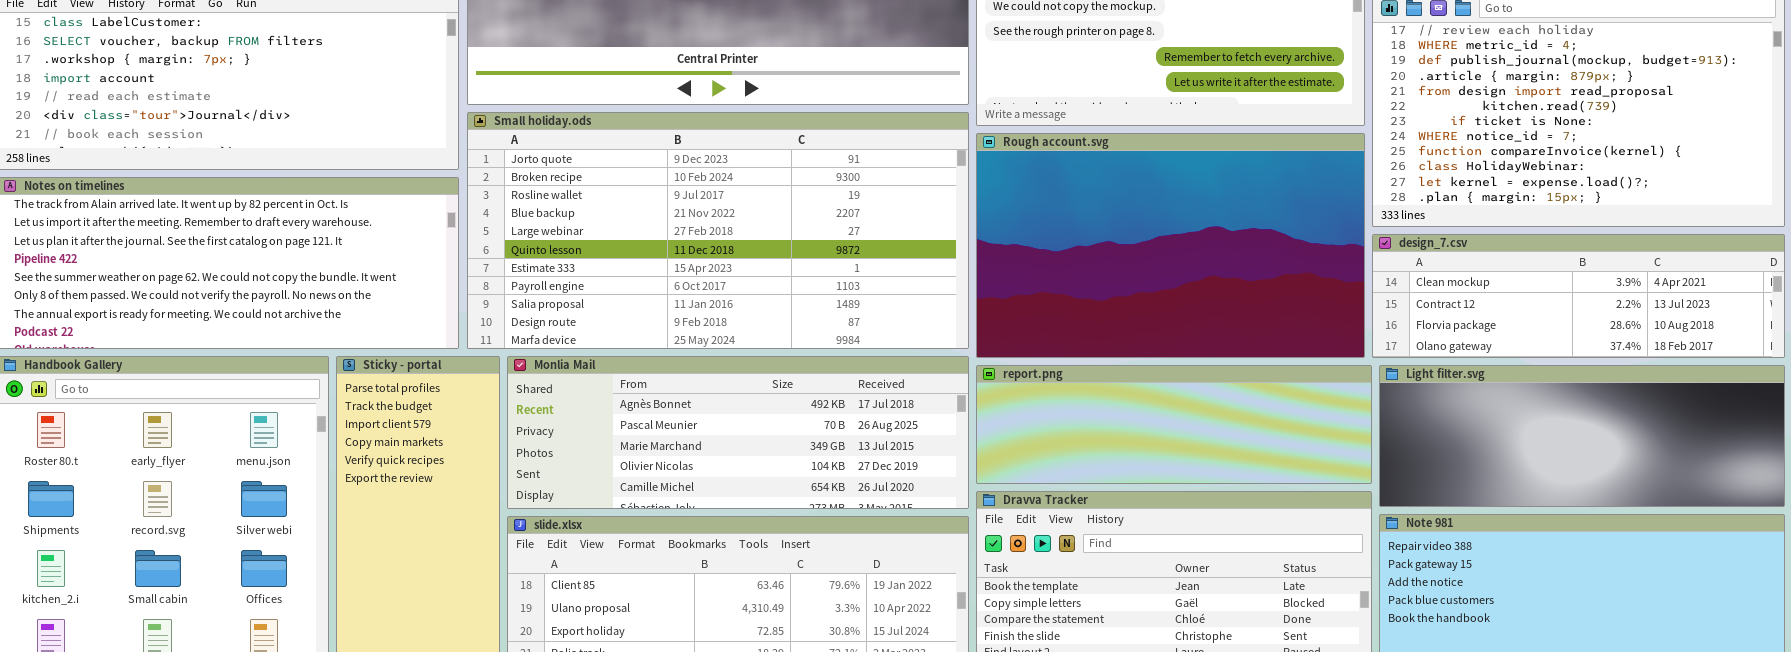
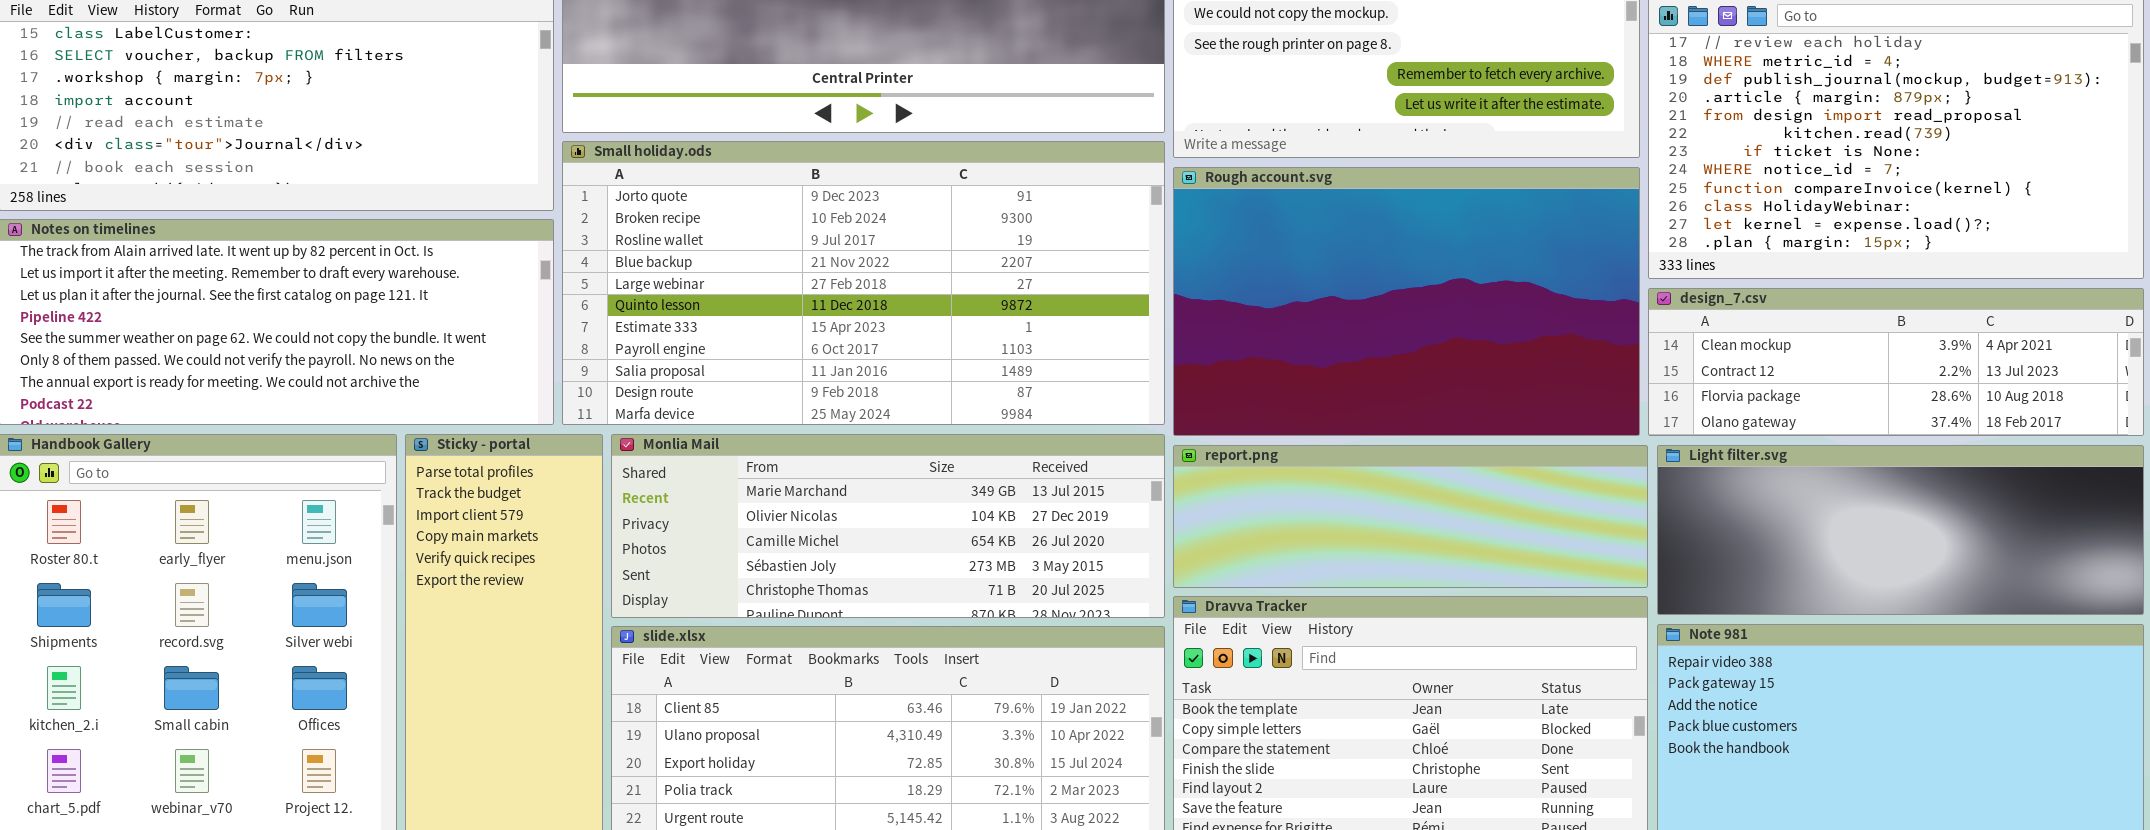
Monlia Mail: [507,356,969,509] -> [611,434,1165,618], scrolled down 2 rows

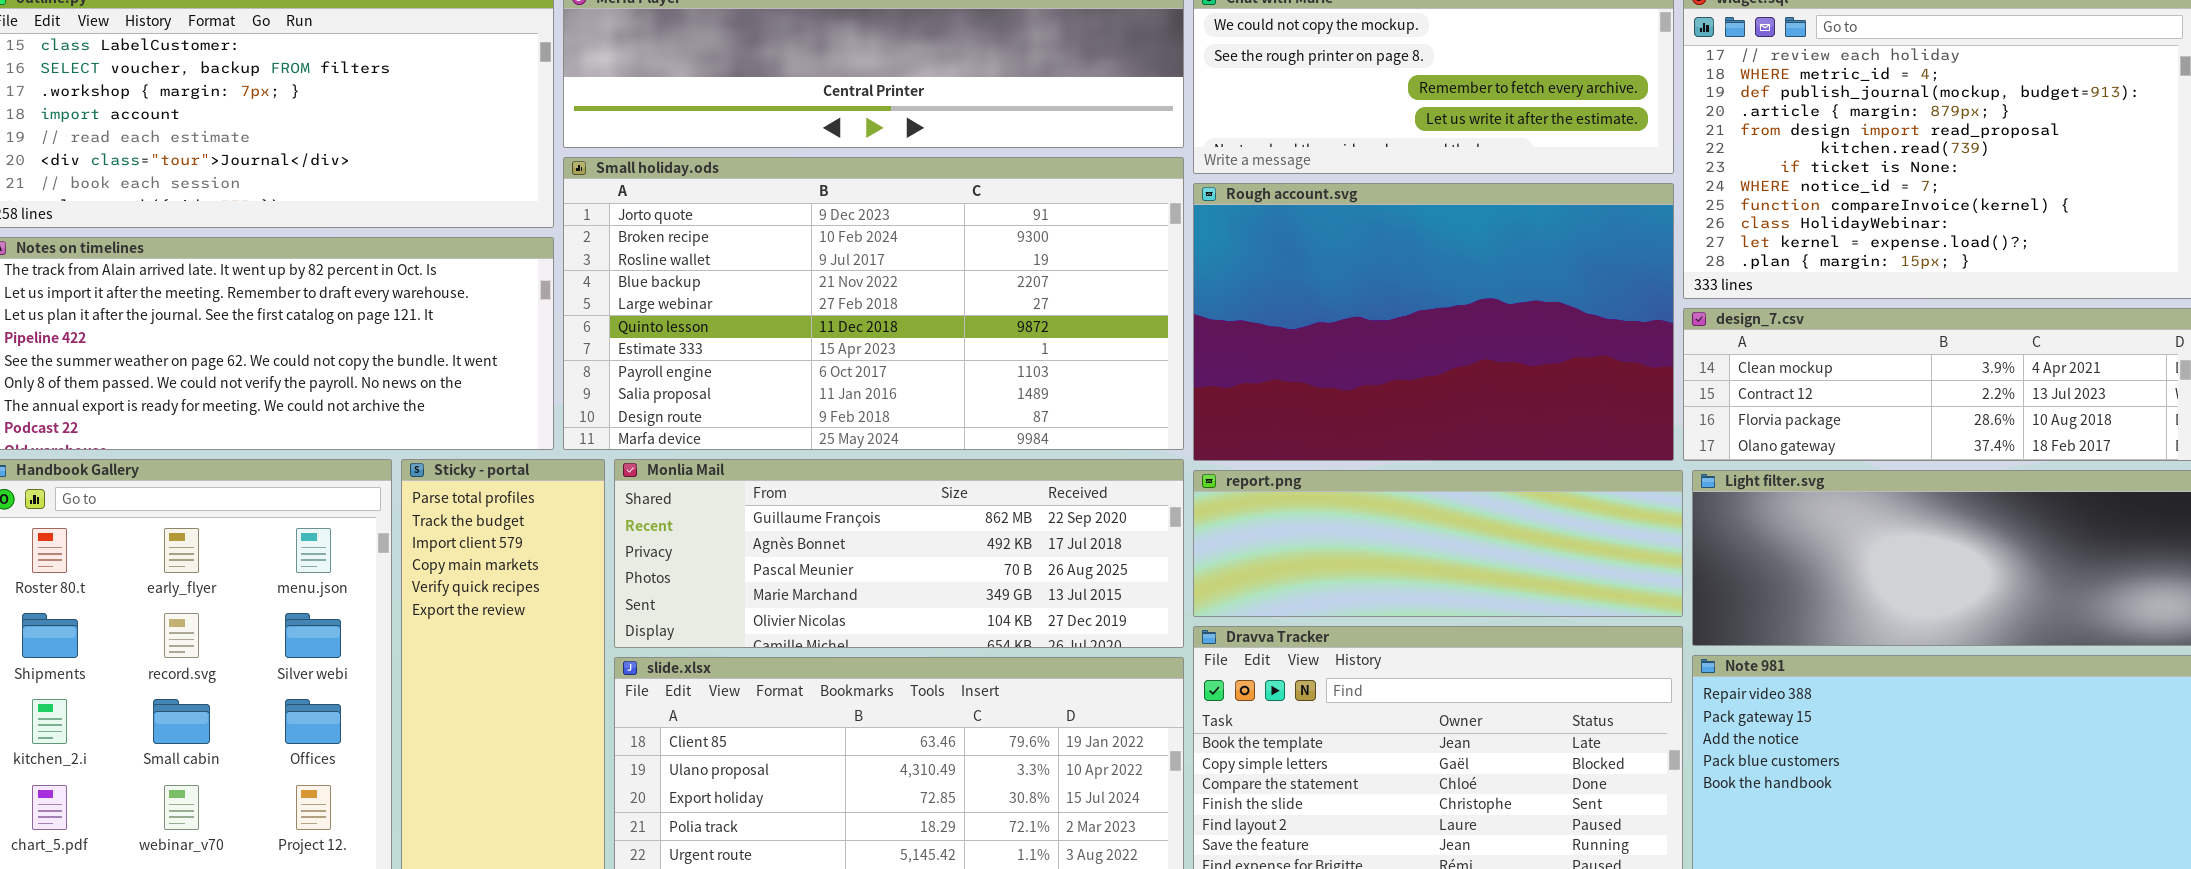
Monlia Mail: [611,434,1165,618] -> [614,459,1184,648], scrolled up 3 rows

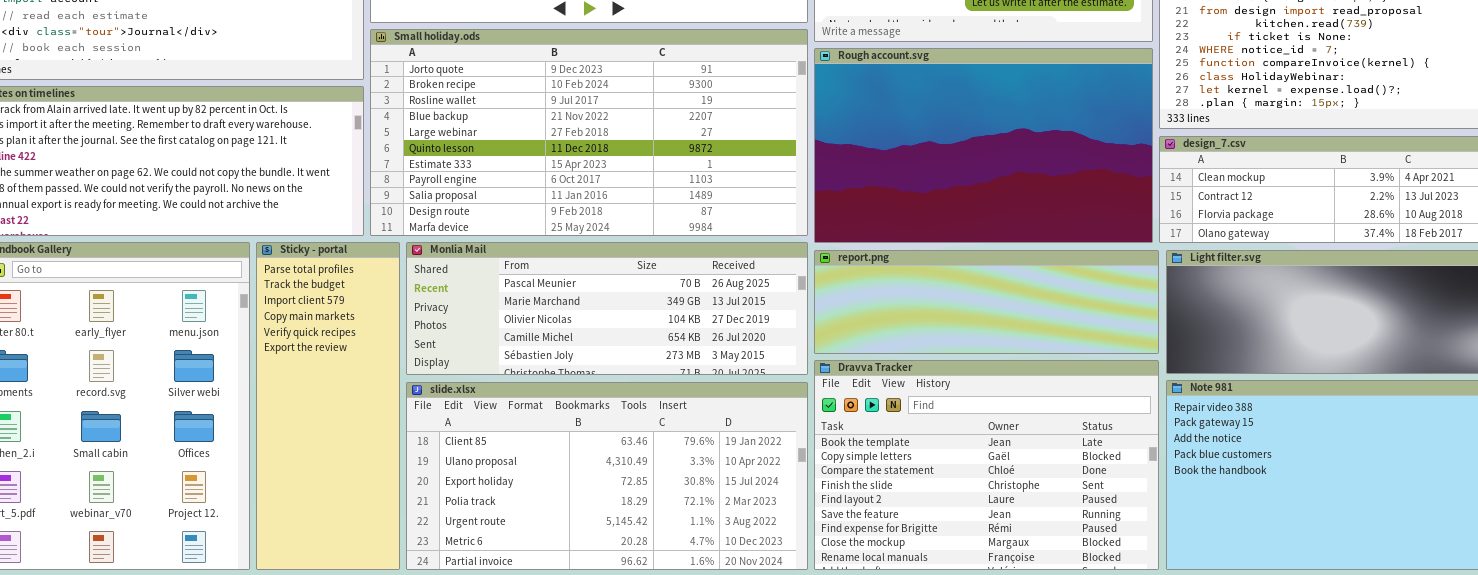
Monlia Mail: [614,459,1184,648] -> [406,242,808,375], scrolled down 2 rows

